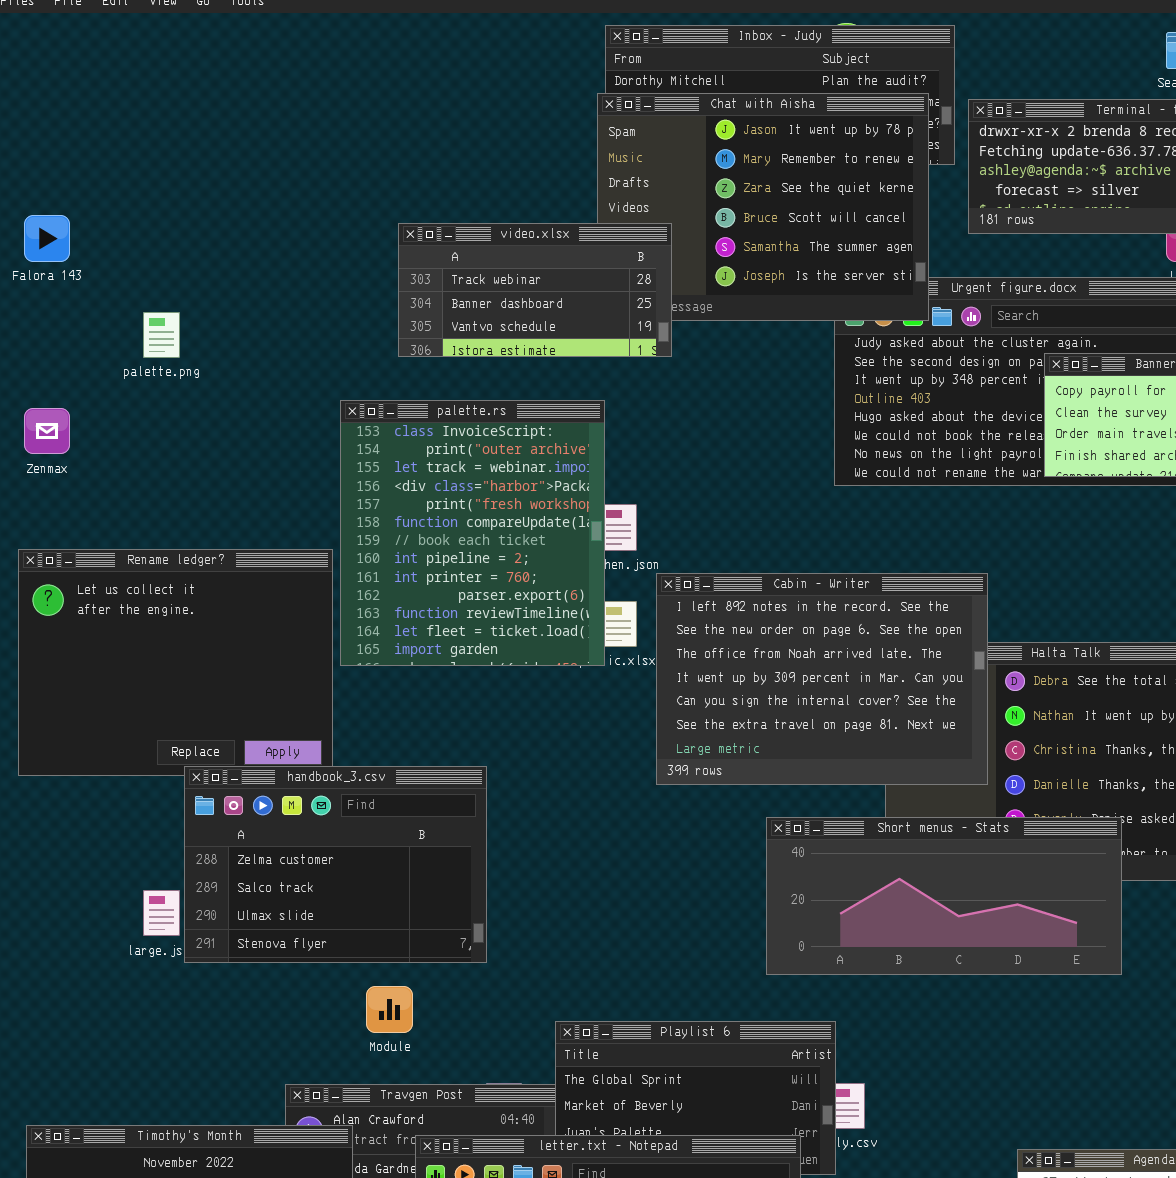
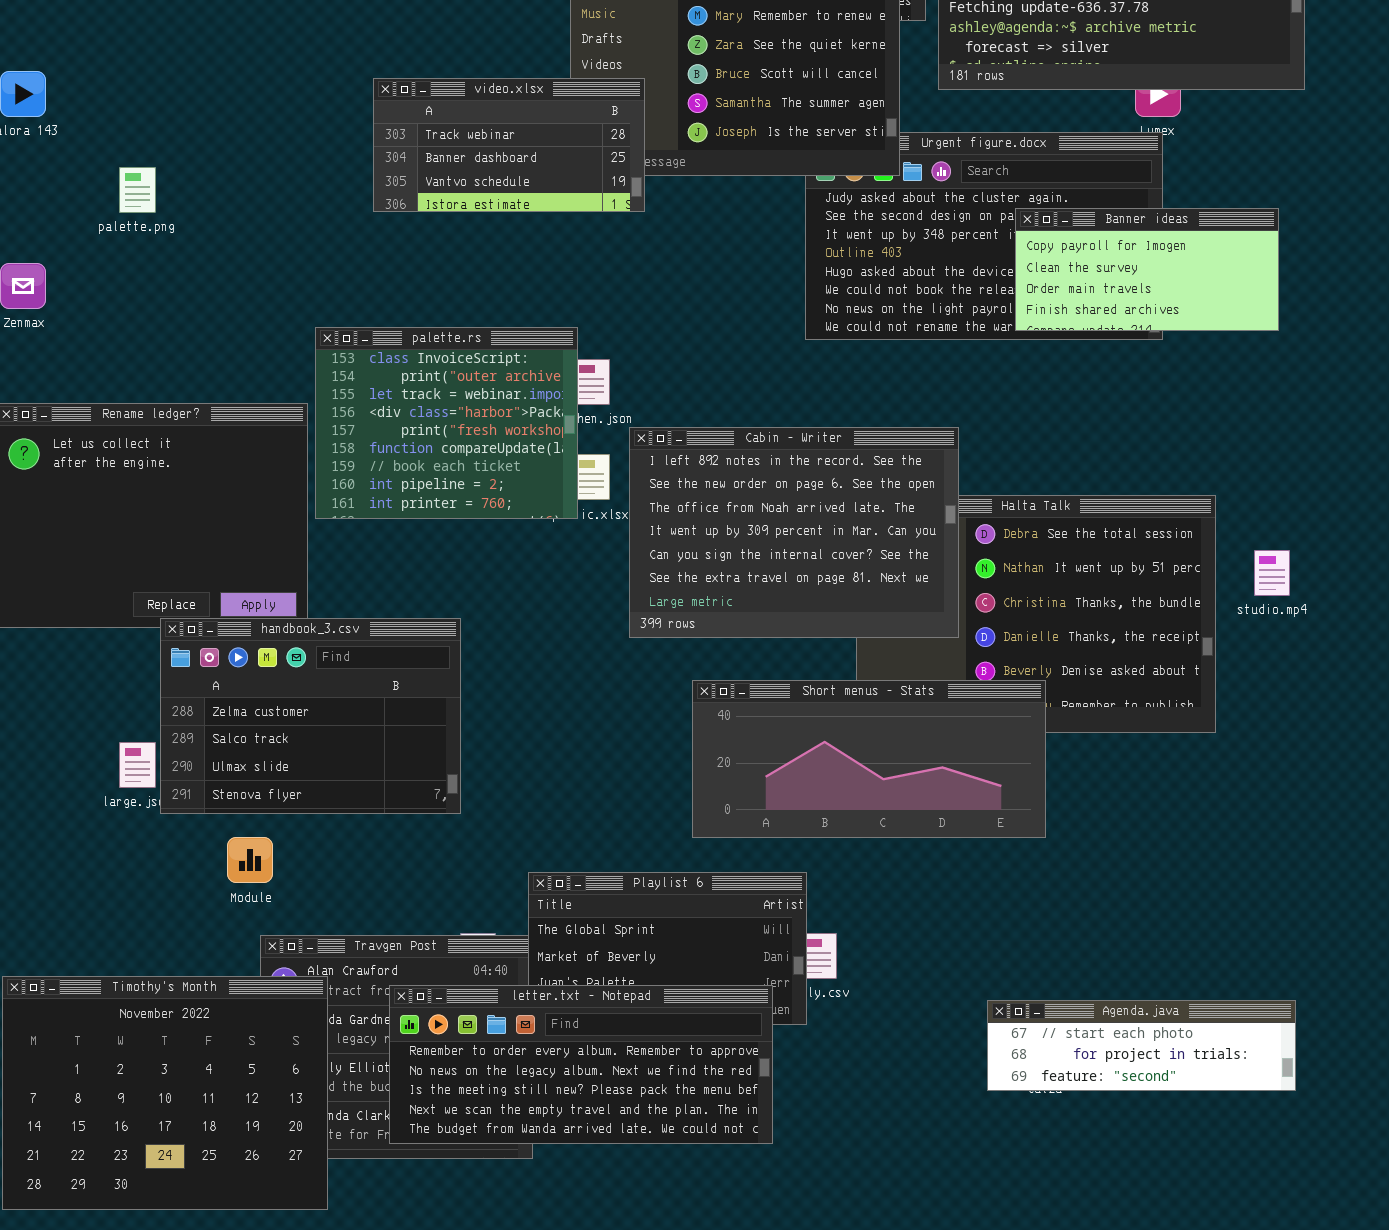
palette.rs: [340,400,605,666] -> [315,327,578,519], resized
Short menus - Stats: [766,817,1122,975] -> [692,680,1046,838], moved
Module: [366,986,413,1033] -> [227,837,273,883], moved

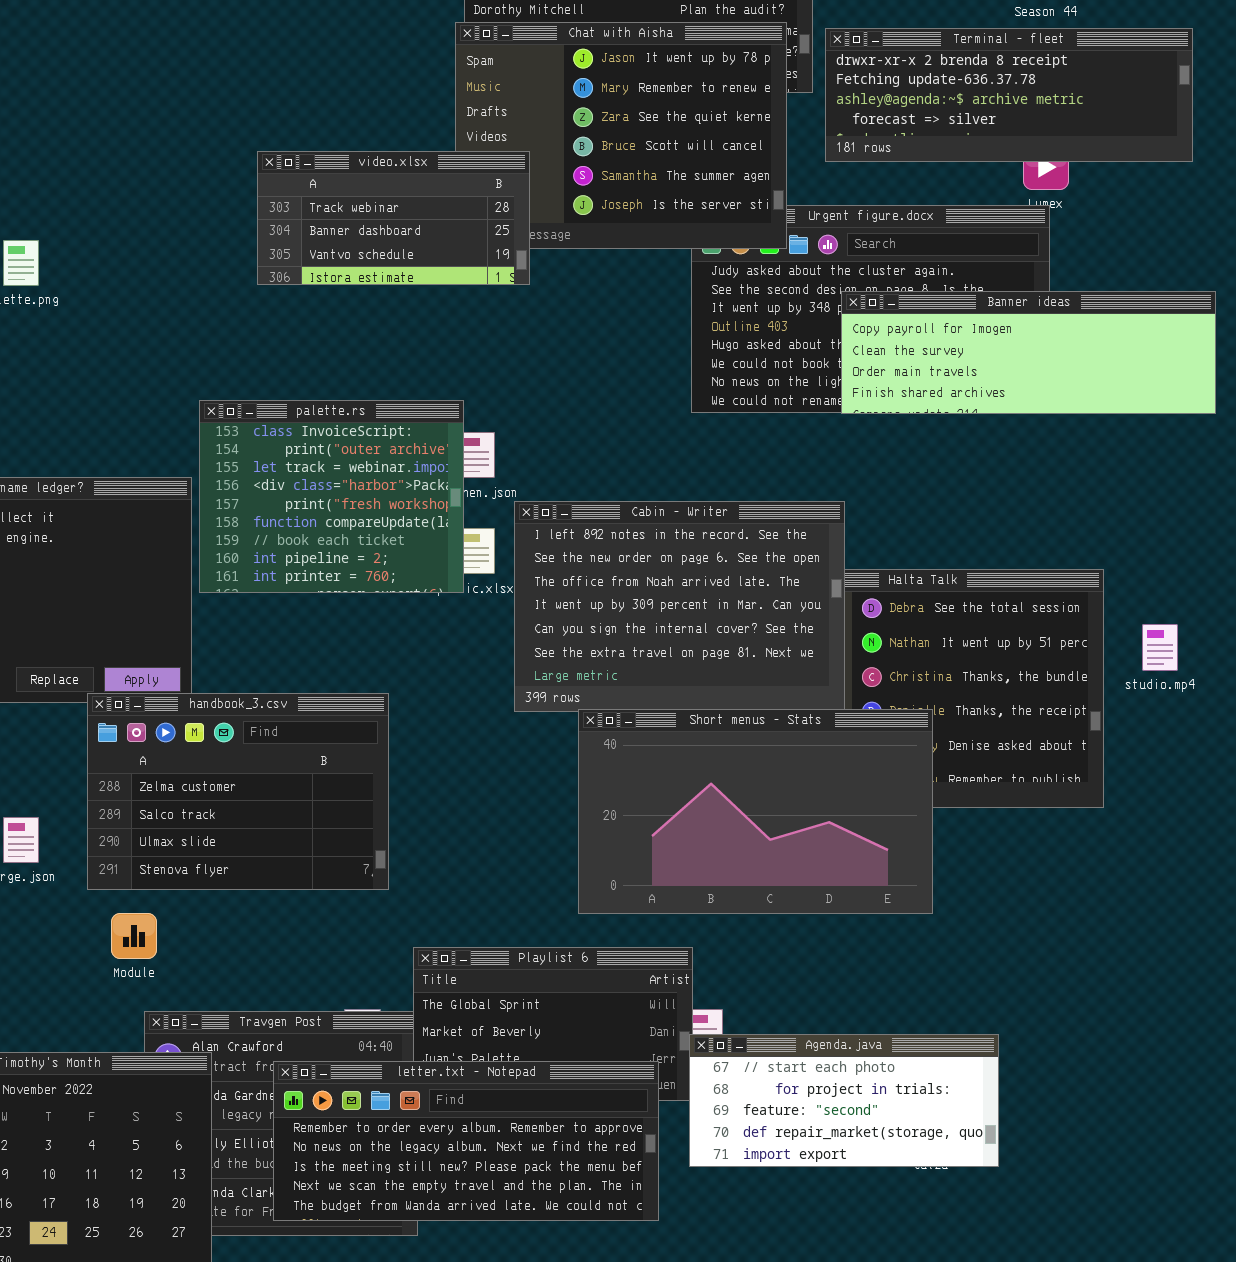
Banner ideas: [1015,208,1279,331] -> [841,291,1216,414], moved, resized
handbook_3.csv: [160,618,461,814] -> [87,693,389,890], moved
Short menus - Stats: [692,680,1046,838] -> [578,709,933,914], resized
Agenda.java: [987,1000,1296,1091] -> [689,1034,999,1167], moved, resized

